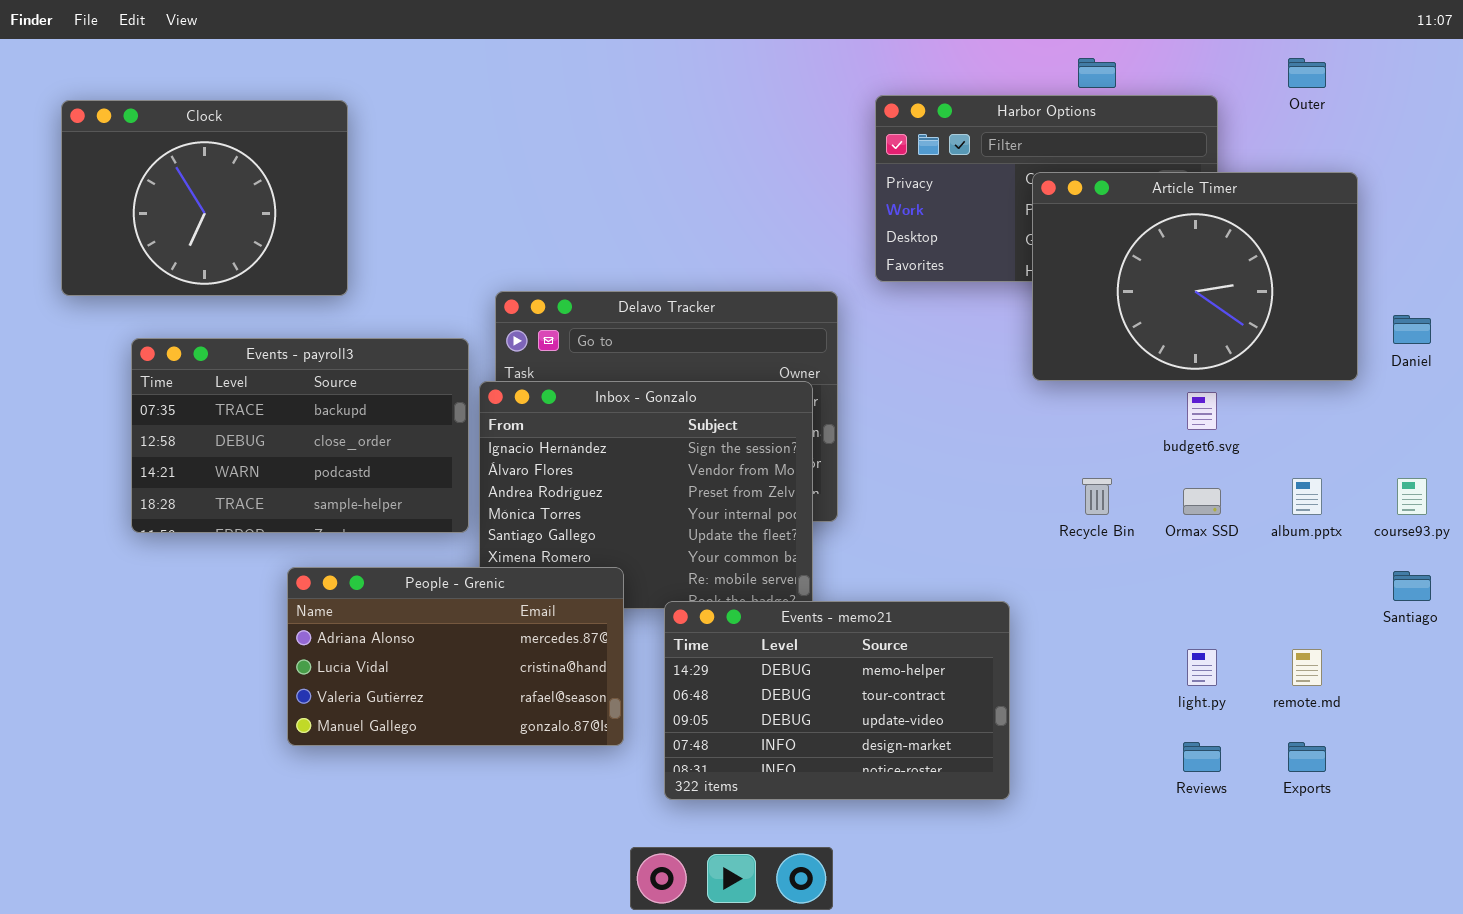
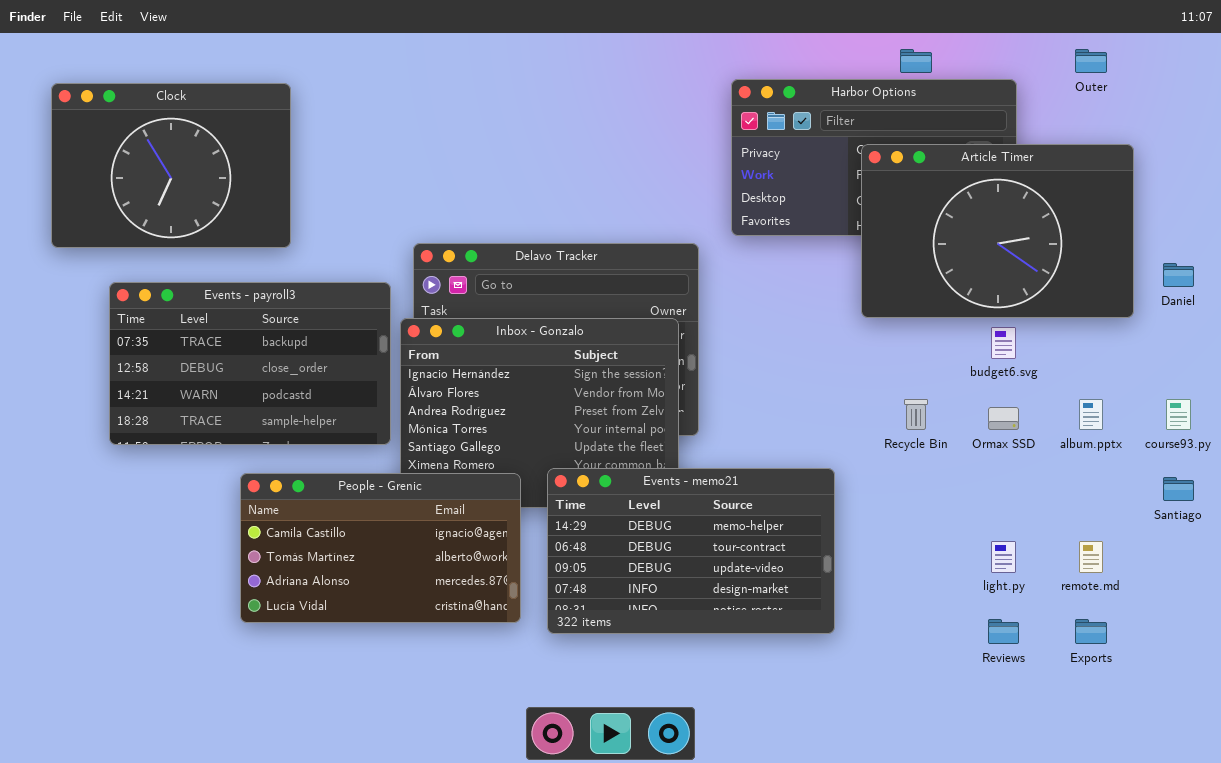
People - Grenic: [287,567,624,746] -> [240,473,521,623], scrolled up 2 rows
Events - memo21: [664,601,1010,800] -> [547,468,835,634], moved

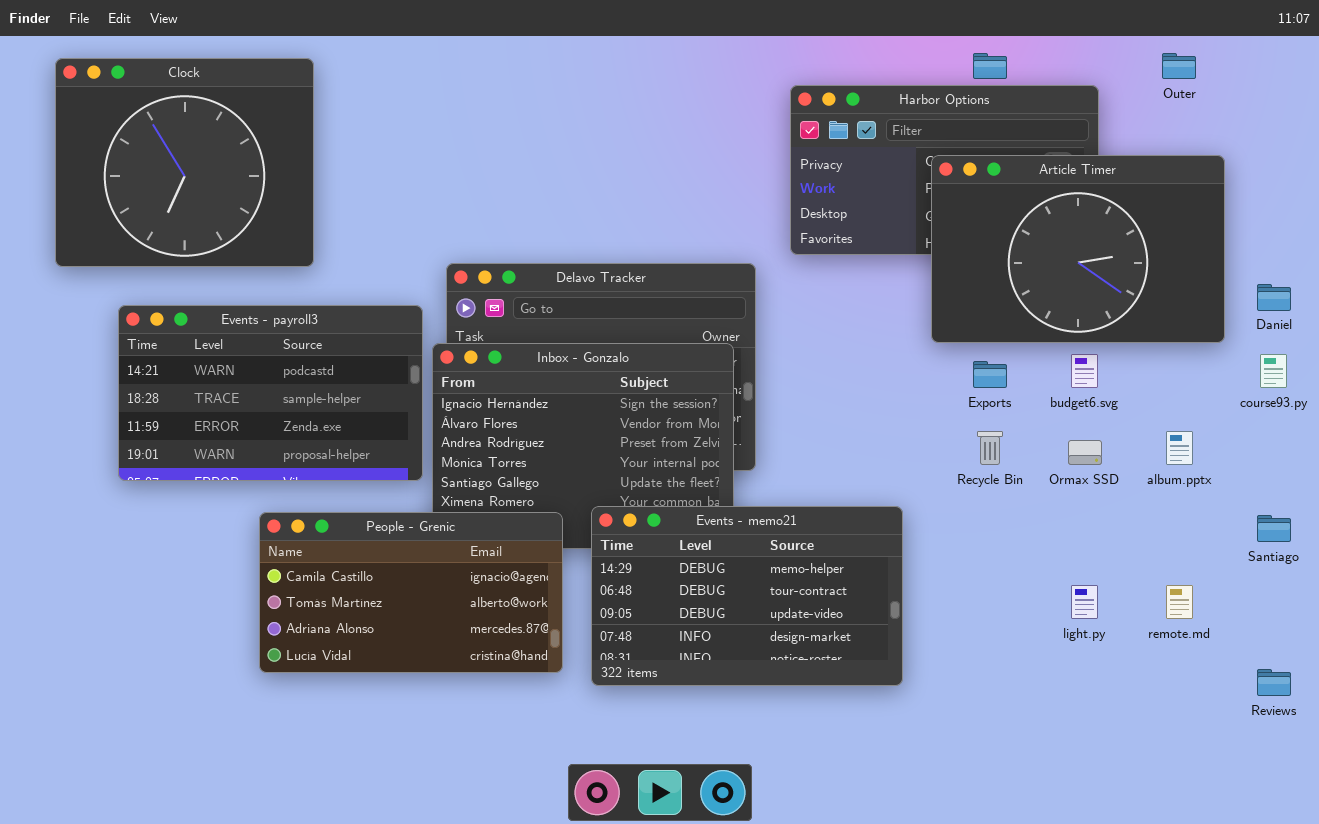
Clock: [51,83,291,248] -> [55,58,314,267], resized
Events - payroll3: [109,282,391,445] -> [118,305,423,481], scrolled down 2 rows
course93.py: [1166,399,1191,430] -> [1260,354,1287,388], moved
Reviews: [988,619,1019,644] -> [1257,669,1291,696], moved
Exports: [1075,619,1107,644] -> [973,361,1007,388], moved

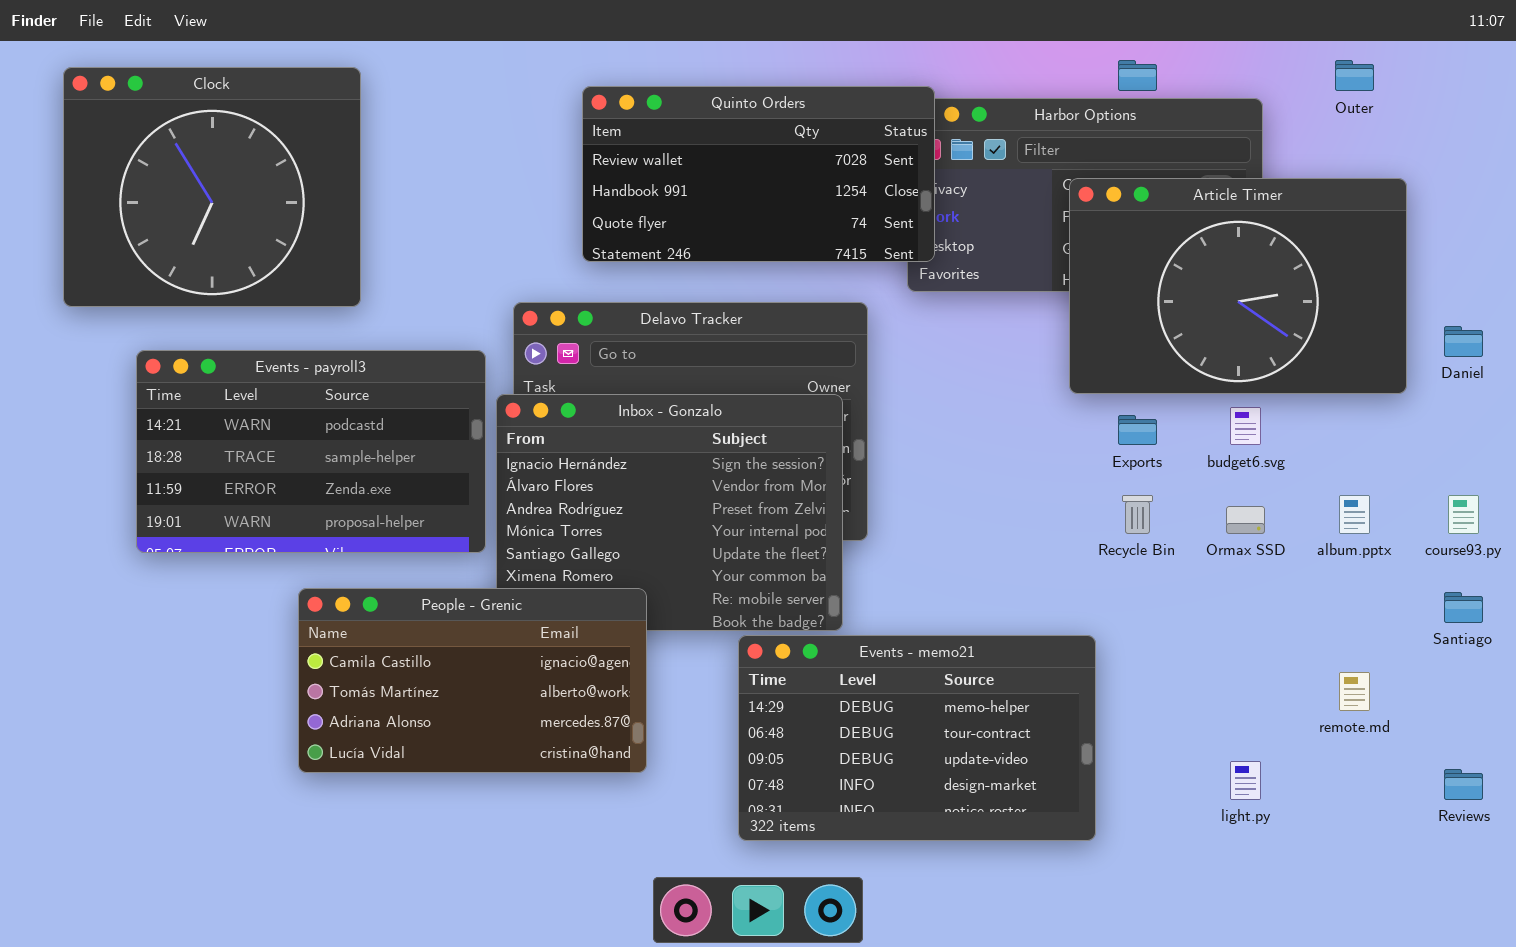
Quinto Orders: none -> [582,86,935,262], opened
course93.py: [1260,354,1287,388] -> [1448,495,1479,534], moved
Events - memo21: [591,506,903,686] -> [738,635,1096,841], moved
light.py: [1071,585,1098,619] -> [1230,761,1261,800], moved

